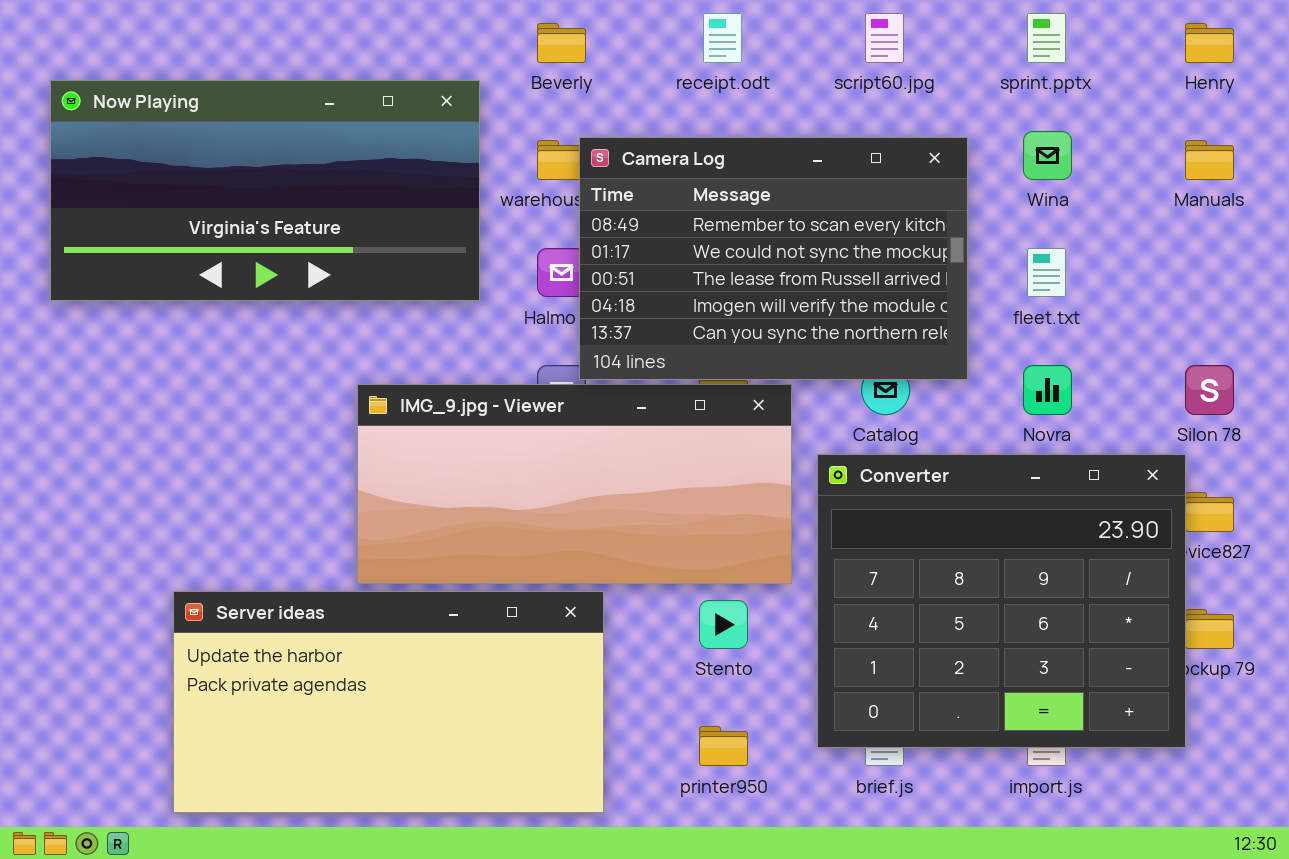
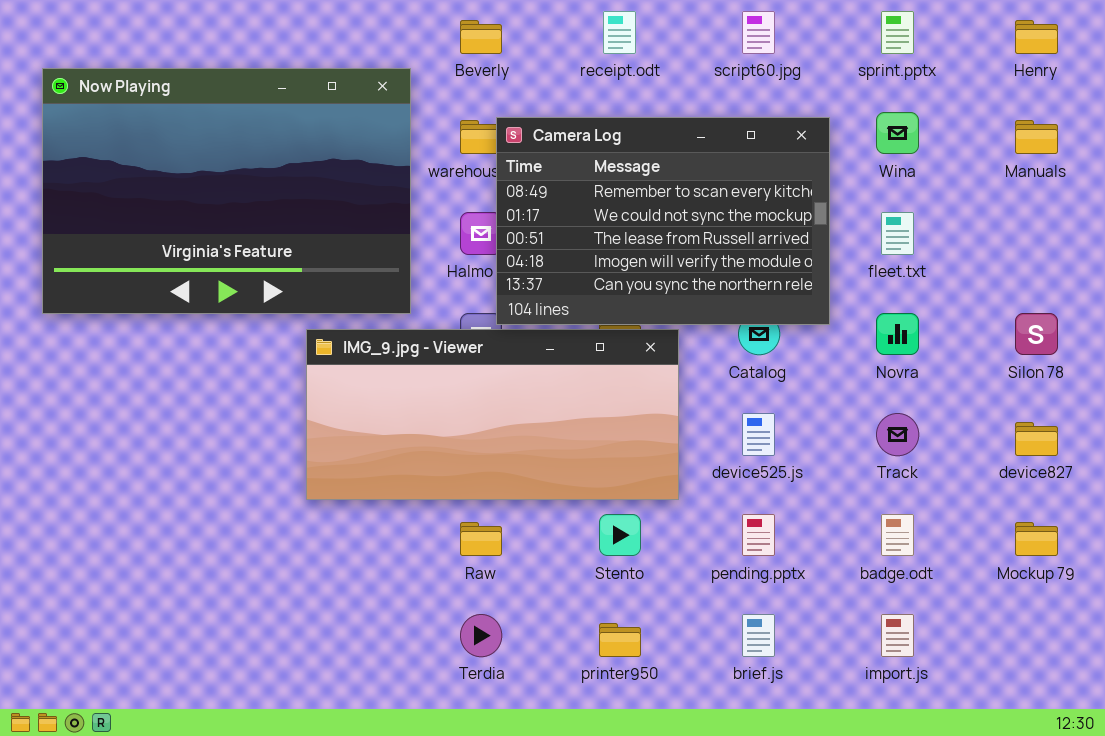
Now Playing: [50,80,480,301] -> [42,68,411,314], resized
Converter: [817,454,1186,748] -> none, closed
Server ideas: [173,591,604,813] -> none, closed

